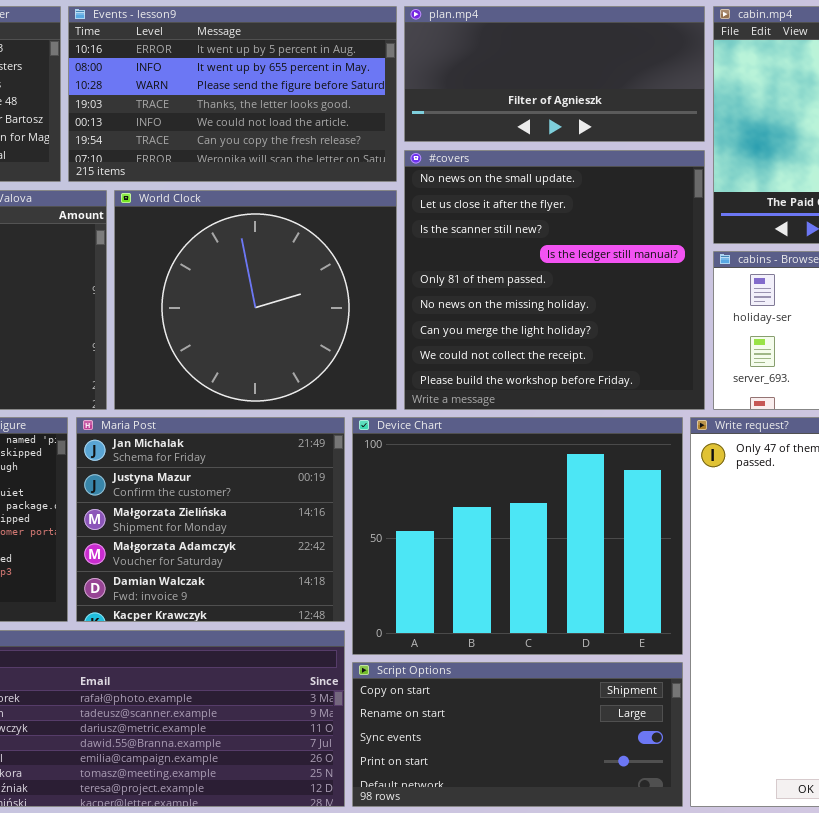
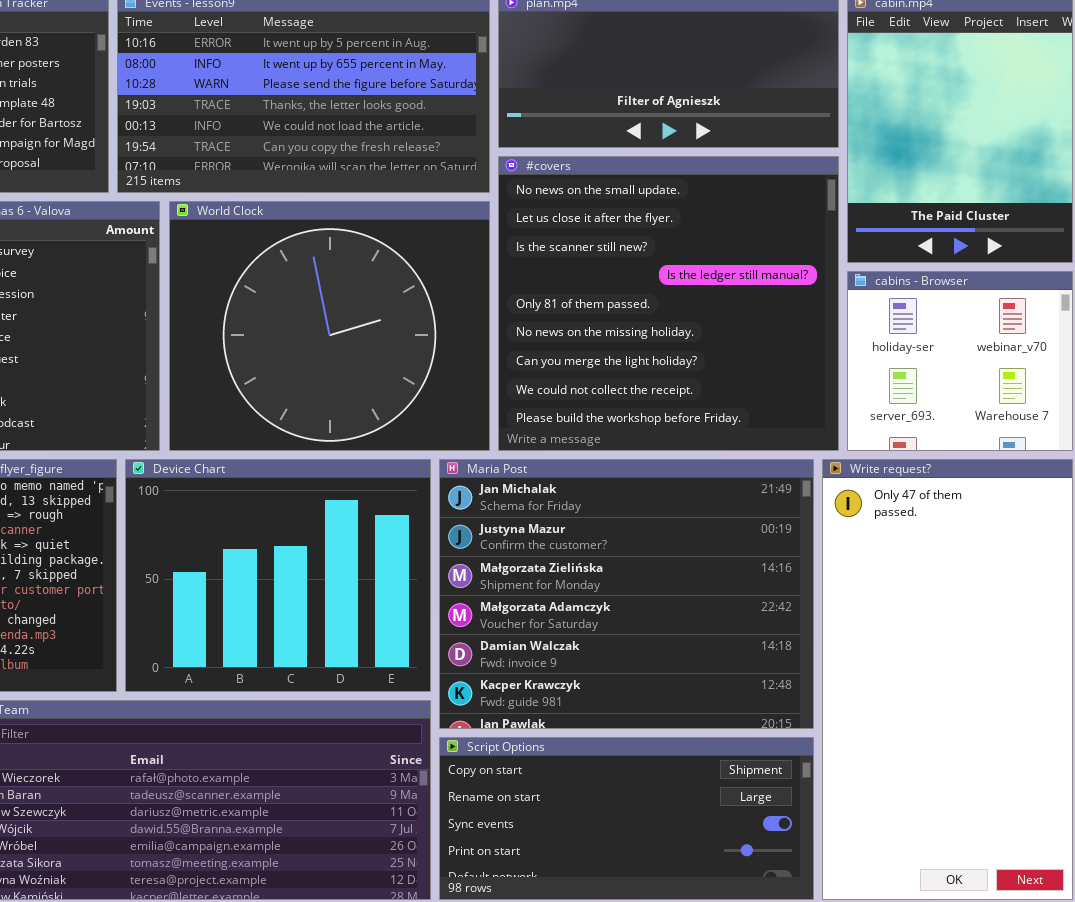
Maria Post: [76,417,345,622] -> [439,459,814,729], moved, resized
Device Chart: [352,417,683,655] -> [125,459,431,692], moved, resized

